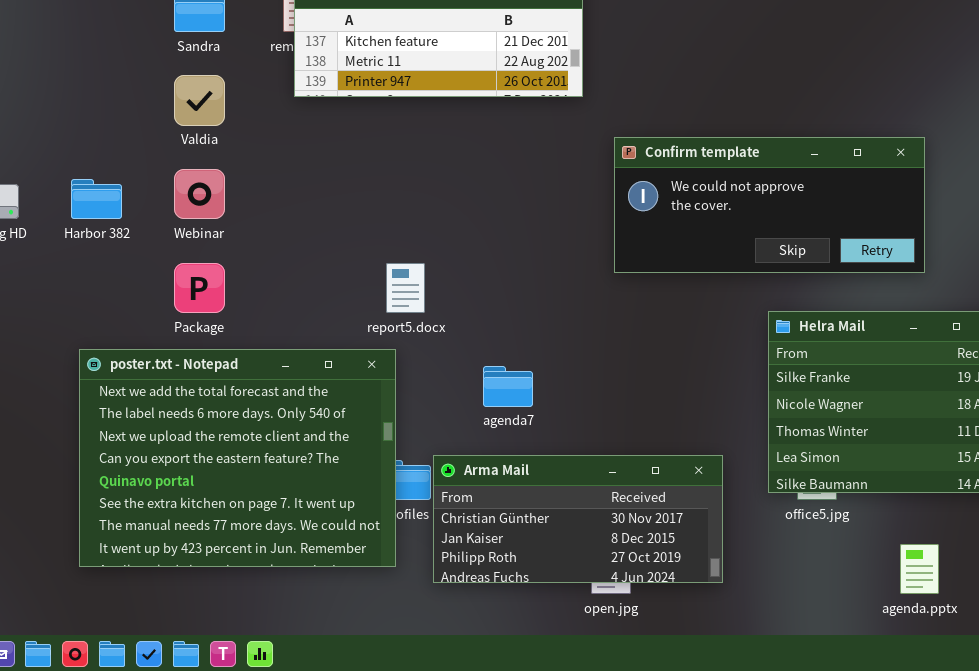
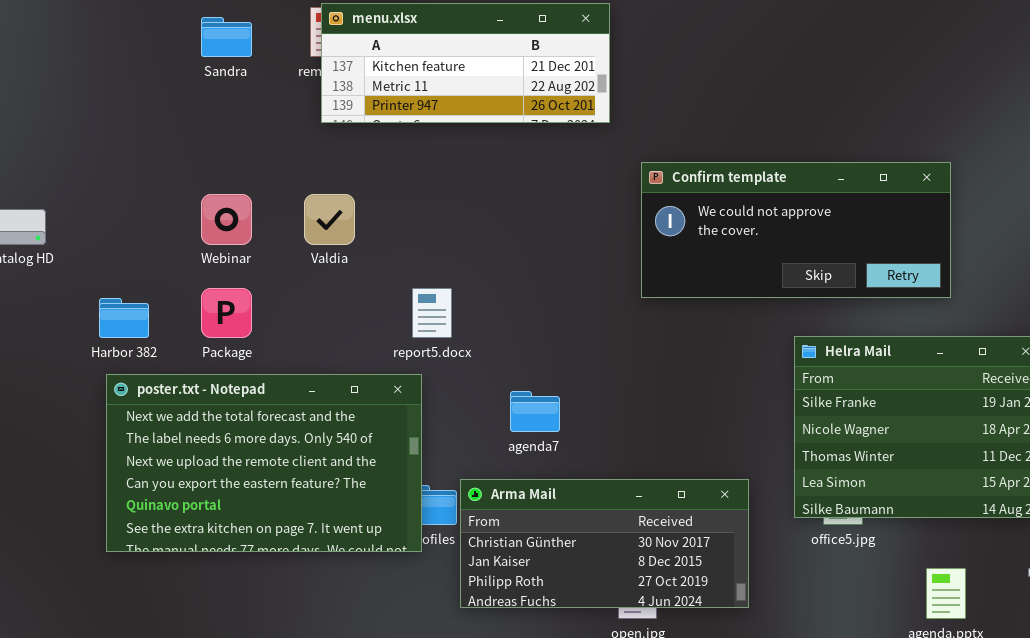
Valdia: [174,75,225,126] -> [304,194,355,245], moved
Harbor 382: [71,179,122,219] -> [99,298,149,338], moved
poster.txt - Notepad: [79,349,396,567] -> [106,374,422,552], resized

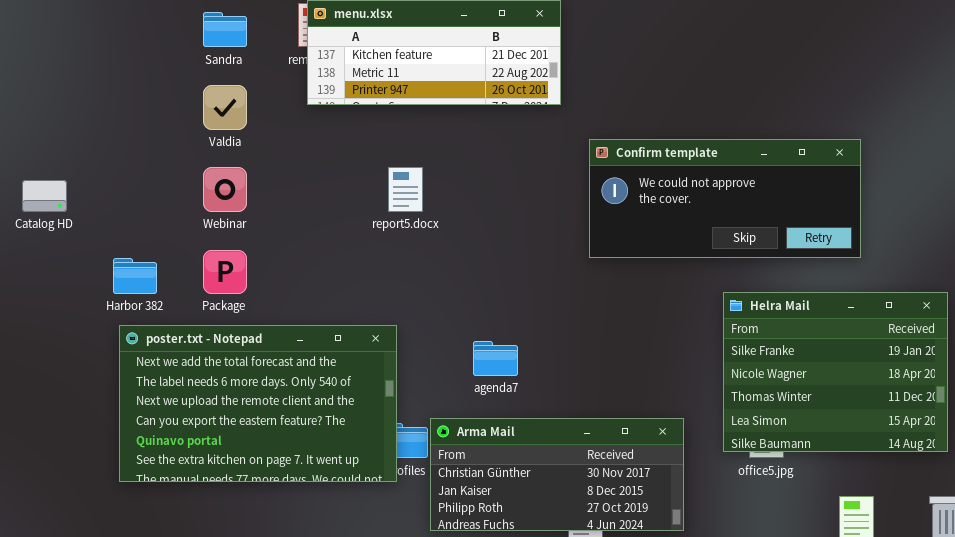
Valdia: [304,194,355,245] -> [203,85,247,130], moved
report5.docx: [412,288,452,338] -> [388,167,423,212], moved

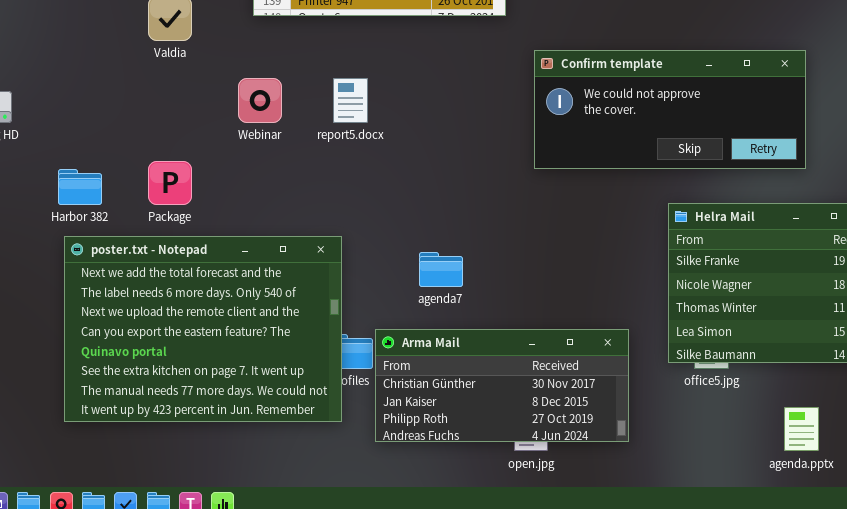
Webinar: [203,167,247,212] -> [238,78,282,123], moved
poster.txt - Notepad: [119,325,397,482] -> [64,236,342,422], resized

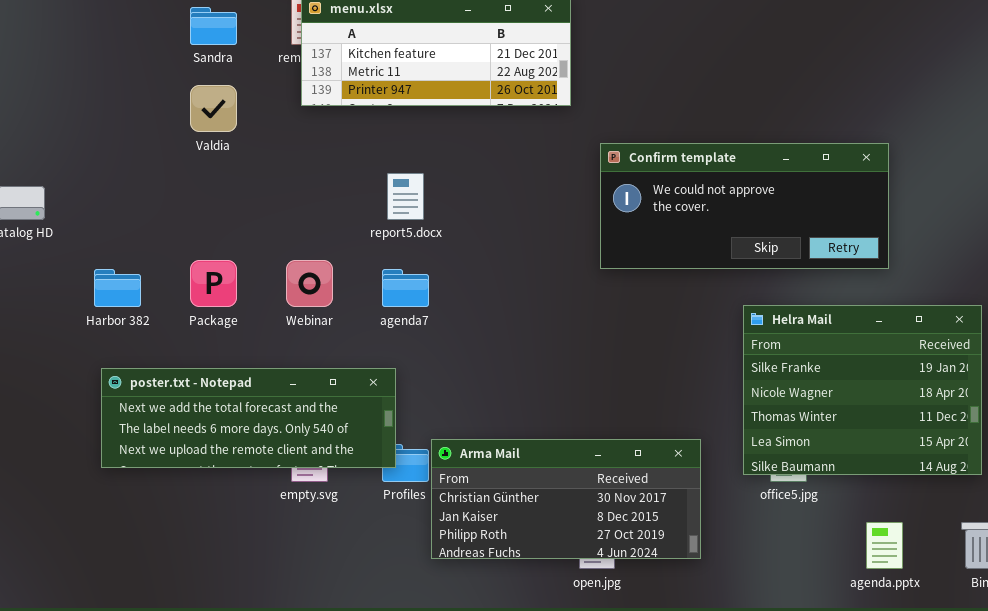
Webinar: [238,78,282,123] -> [286,260,333,307], moved
poster.txt - Notepad: [64,236,342,422] -> [101,368,396,468], moved, resized
agenda7: [419,252,463,287] -> [382,269,429,307], moved

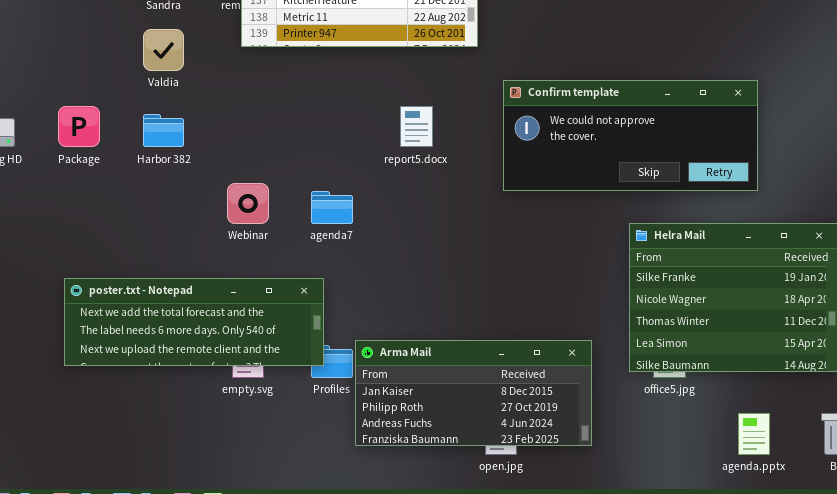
report5.docx: [387,173,424,220] -> [400,106,433,147], moved
Package: [190,260,237,307] -> [58,106,100,147], moved
Harbor 382: [94,269,141,307] -> [143,114,184,147], moved
Arma Mail: [431,439,701,559] -> [355,340,592,446], scrolled down 1 row

